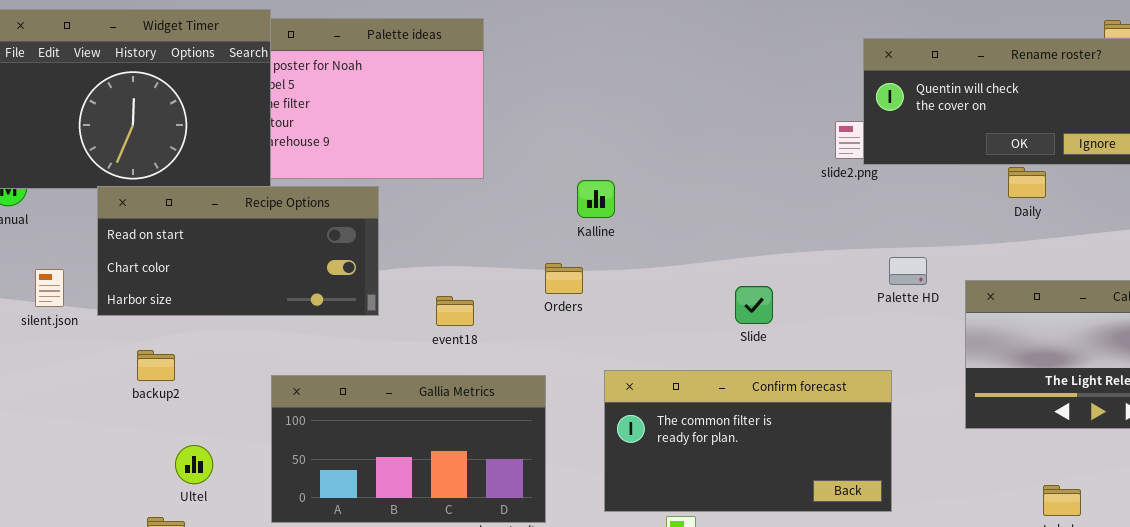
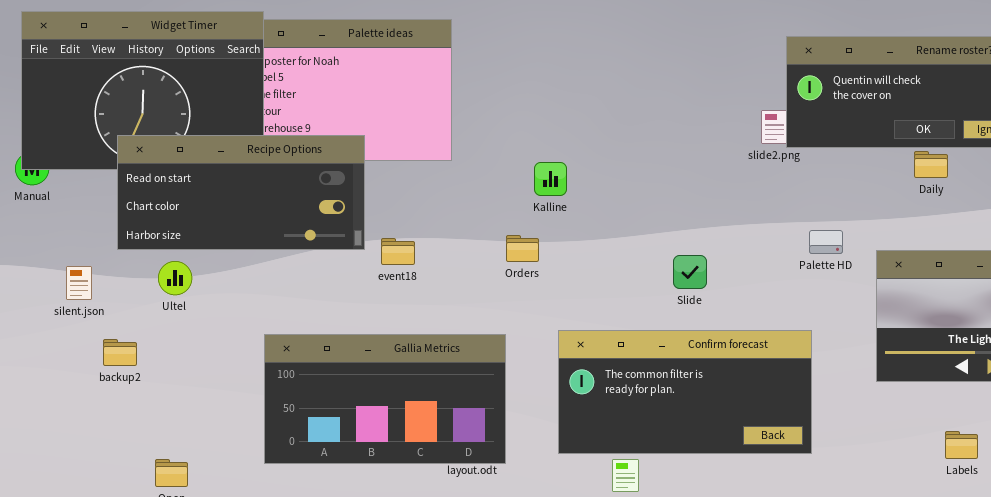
Recipe Options: [97,186,379,316] -> [117,135,365,250], moved
silent.json: [35,269,64,307] -> [66,266,92,300], moved
event18: [436,296,474,326] -> [381,238,415,265], moved
backup2: [137,350,175,381] -> [103,339,137,366], moved
Ultel: [175,445,213,484] -> [158,261,192,295], moved

